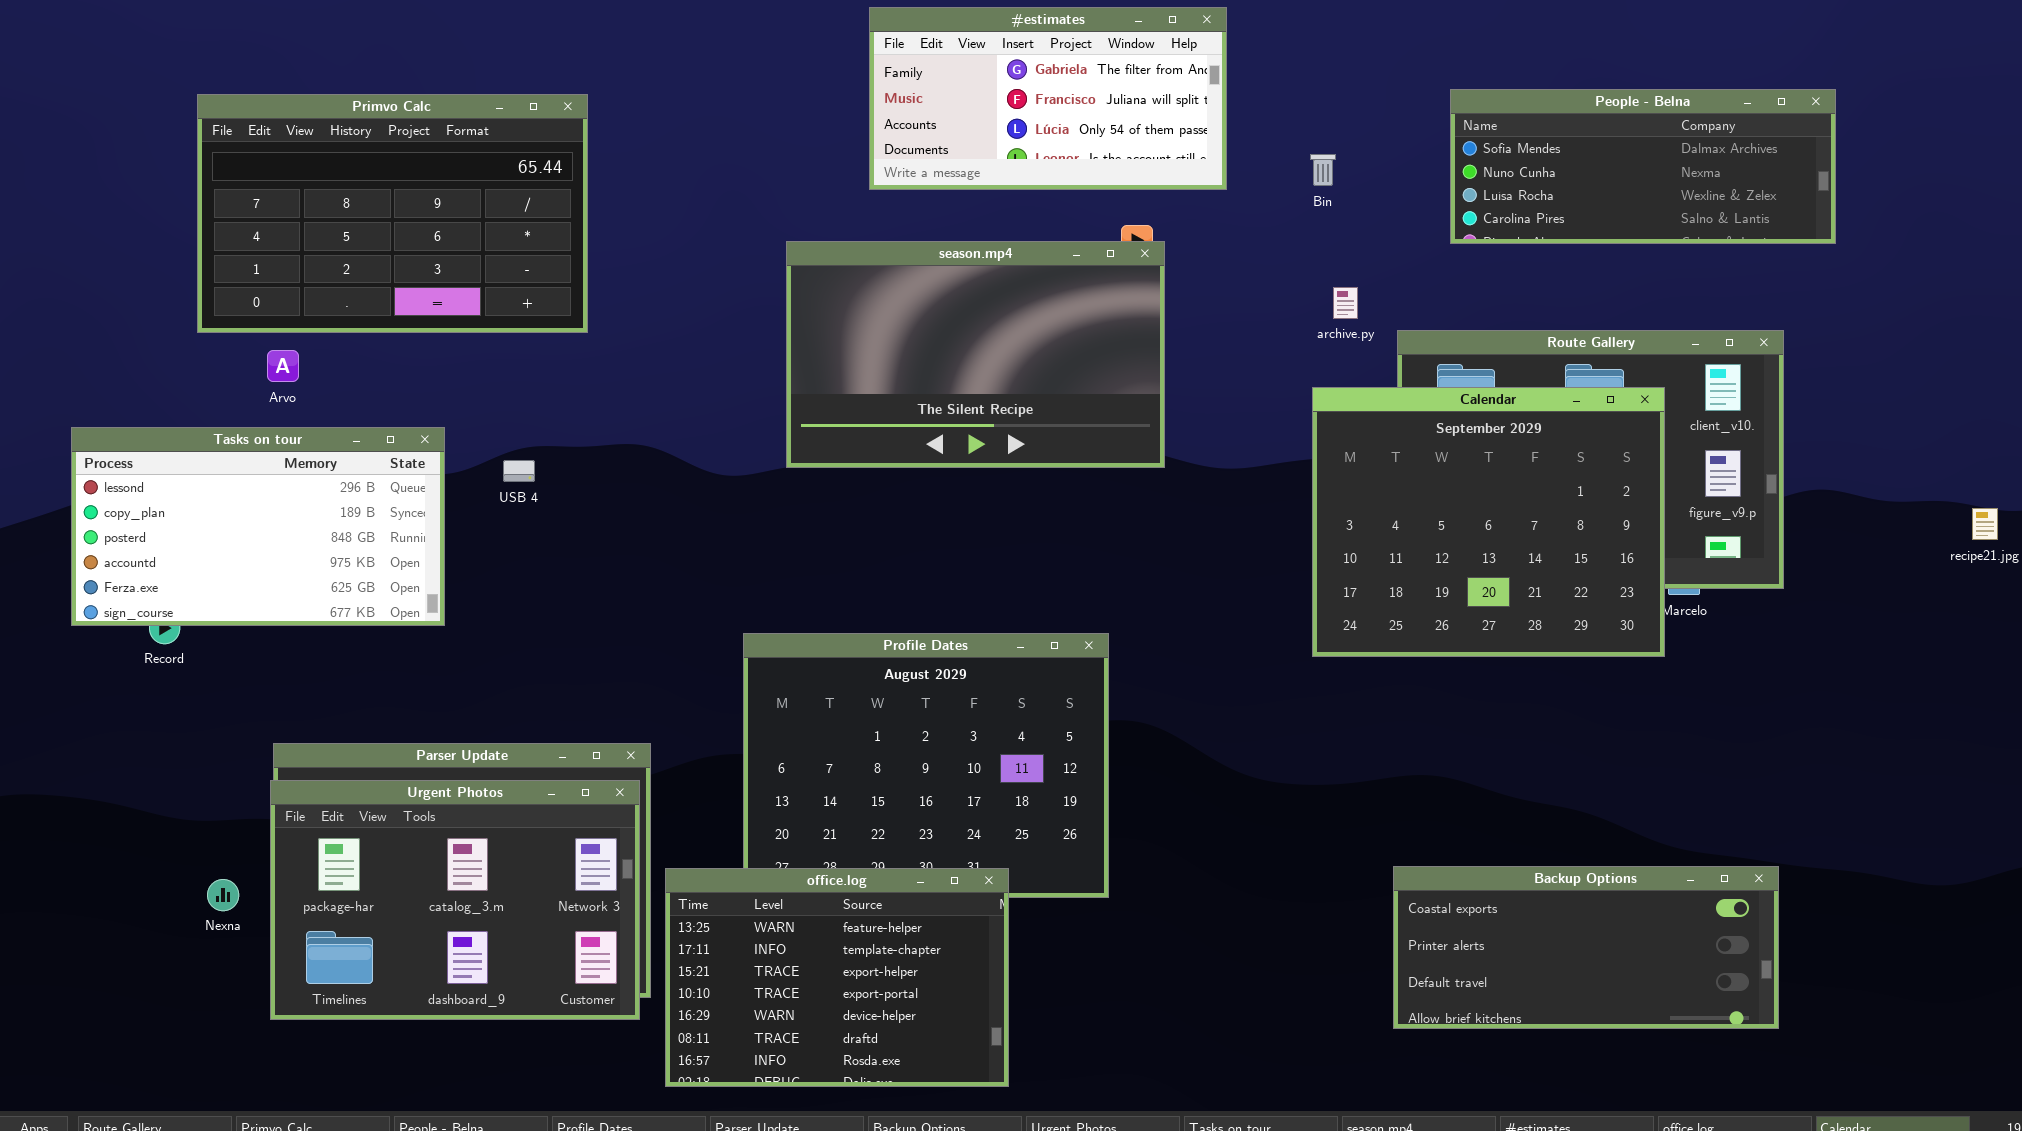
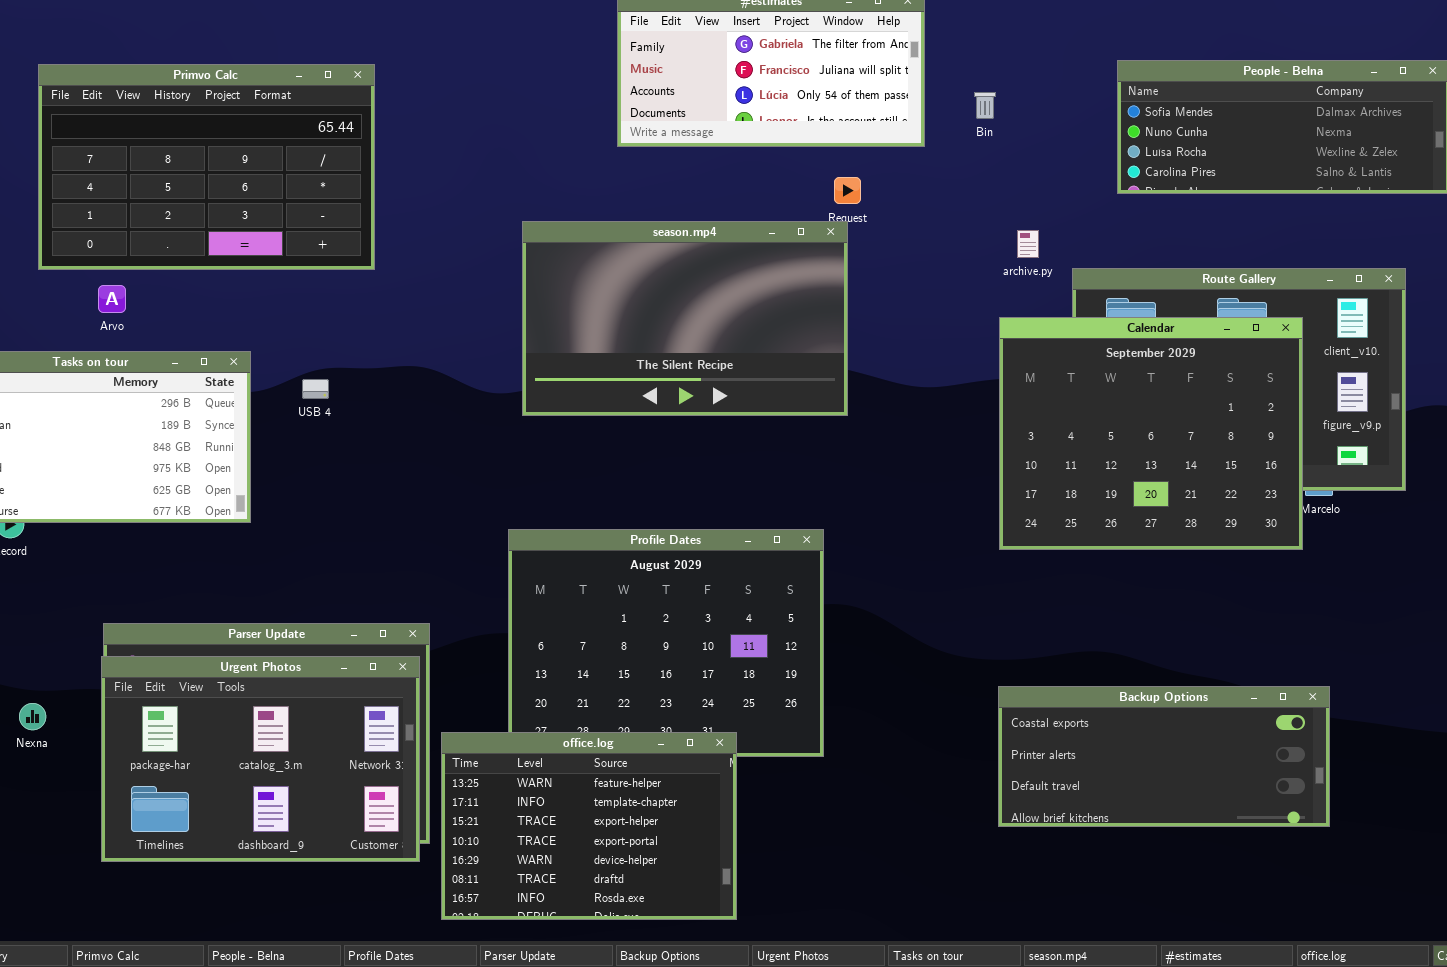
Bin: [1310,154,1336,186] -> [974,92,996,119], moved
season.mp4: [786,241,1165,468] -> [522,221,848,416], moved
Backup Options: [1393,866,1779,1029] -> [998,686,1330,827], moved
Nexna: [207,879,239,911] -> [19,703,46,730], moved

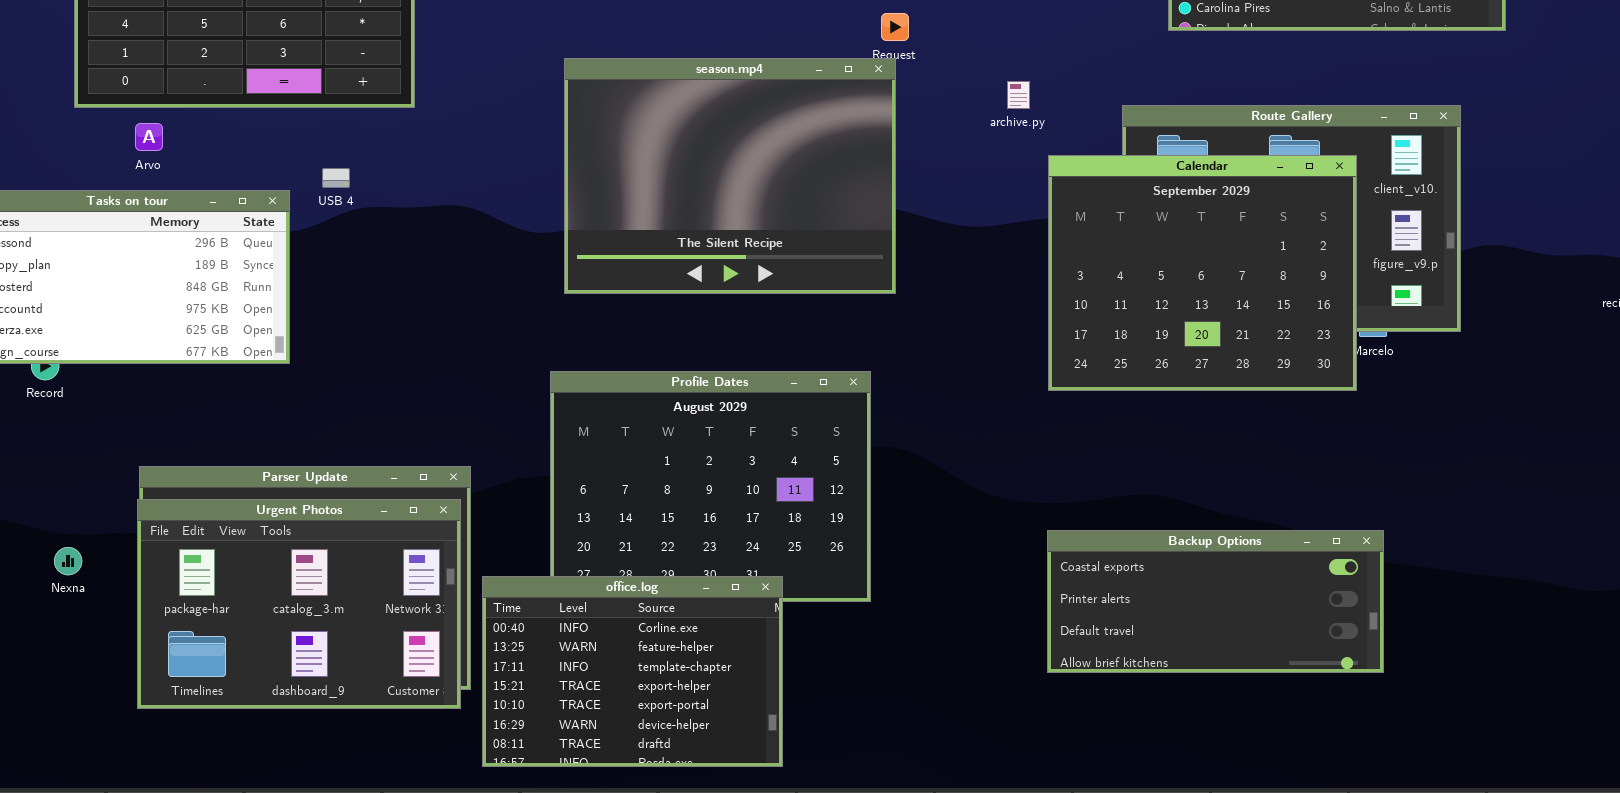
season.mp4: [522,221,848,416] -> [564,58,896,294], resized
archive.py: [1017,230,1039,258] -> [1007,81,1030,109], moved
USB 4: [302,379,329,399] -> [322,168,350,188], moved
office.log: [441,732,737,920] -> [482,576,783,767], scrolled up 1 row

